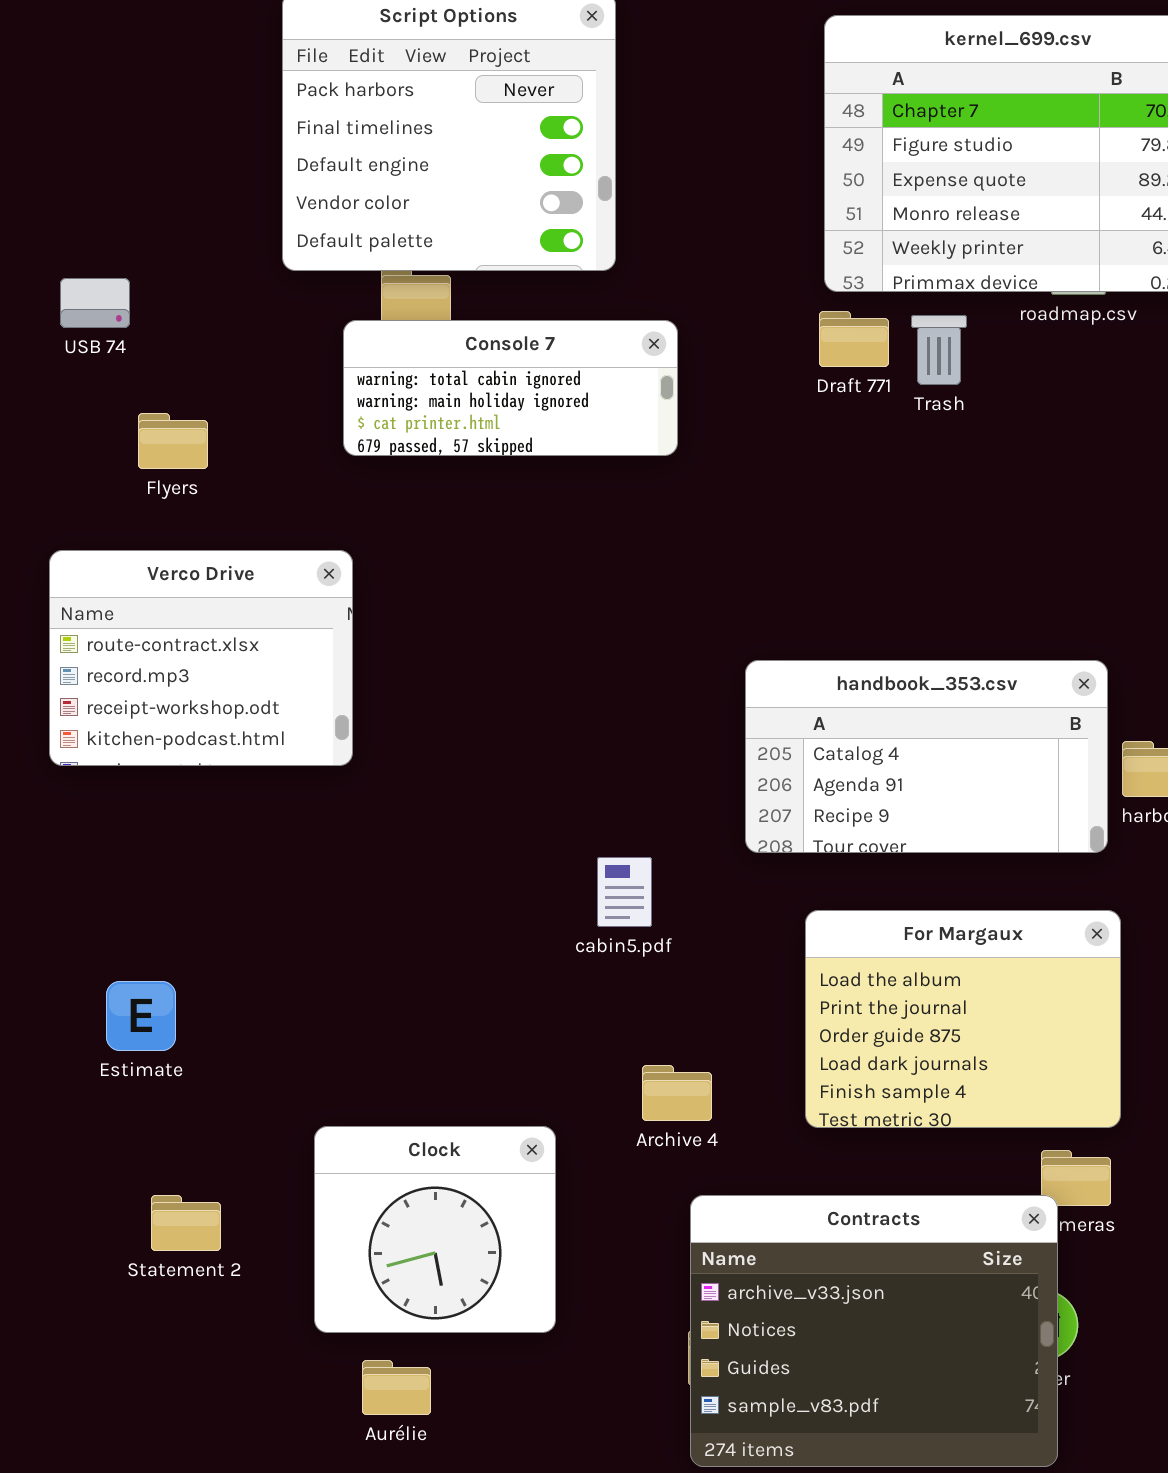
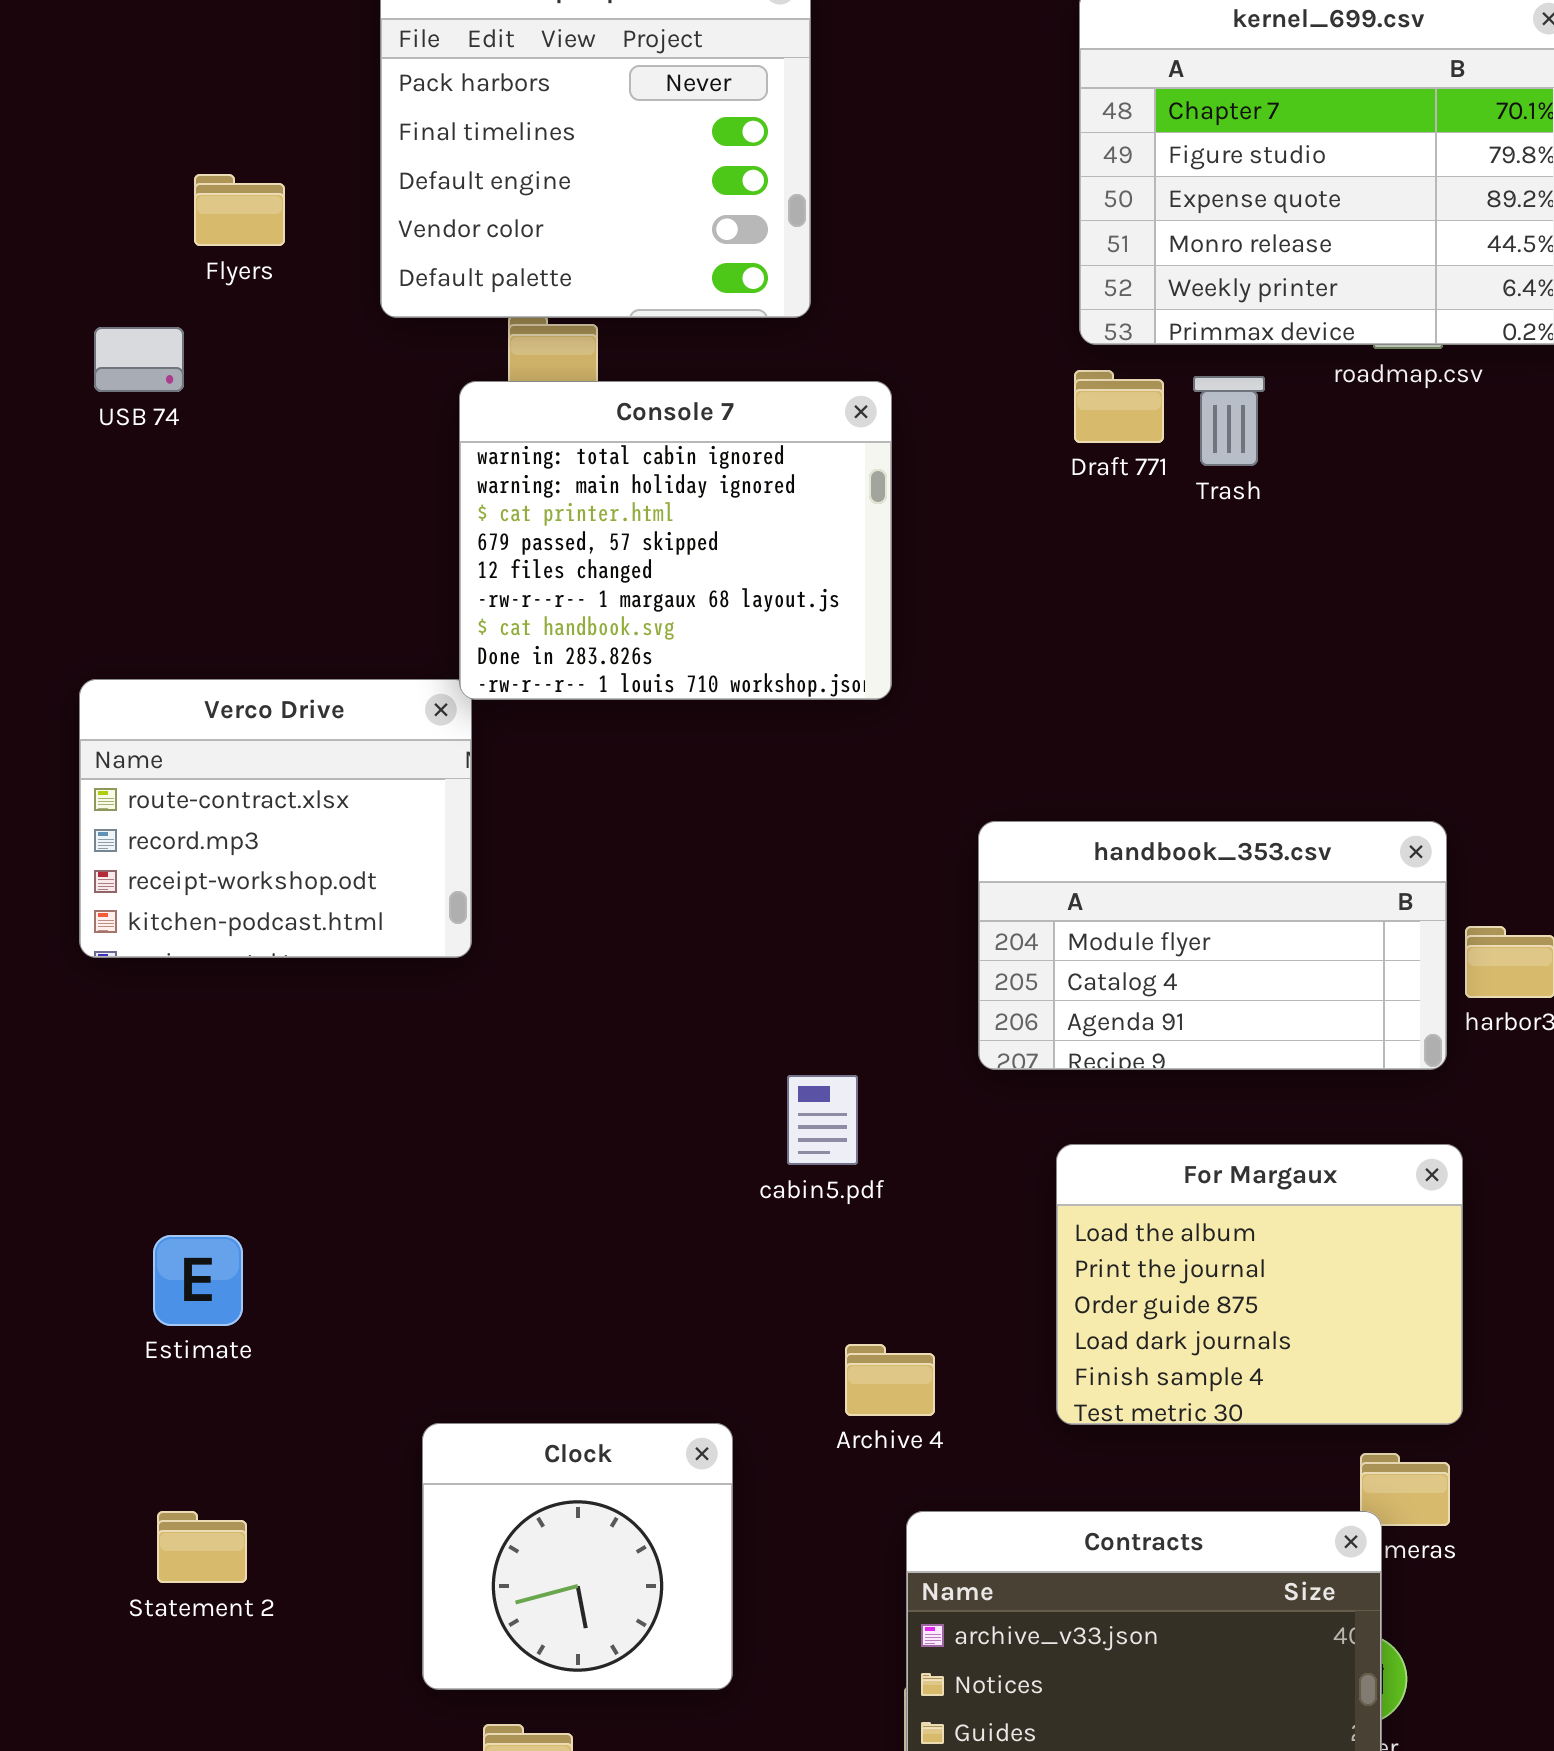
Console 7: [343,320,678,456] -> [459,381,892,700], resized
Flyers: [138,413,208,469] -> [194,174,285,246], moved
handbook_353.csv: [745,660,1108,853] -> [978,821,1447,1070], scrolled up 1 row
Statement 2: [151,1195,221,1251] -> [157,1511,247,1583], moved

